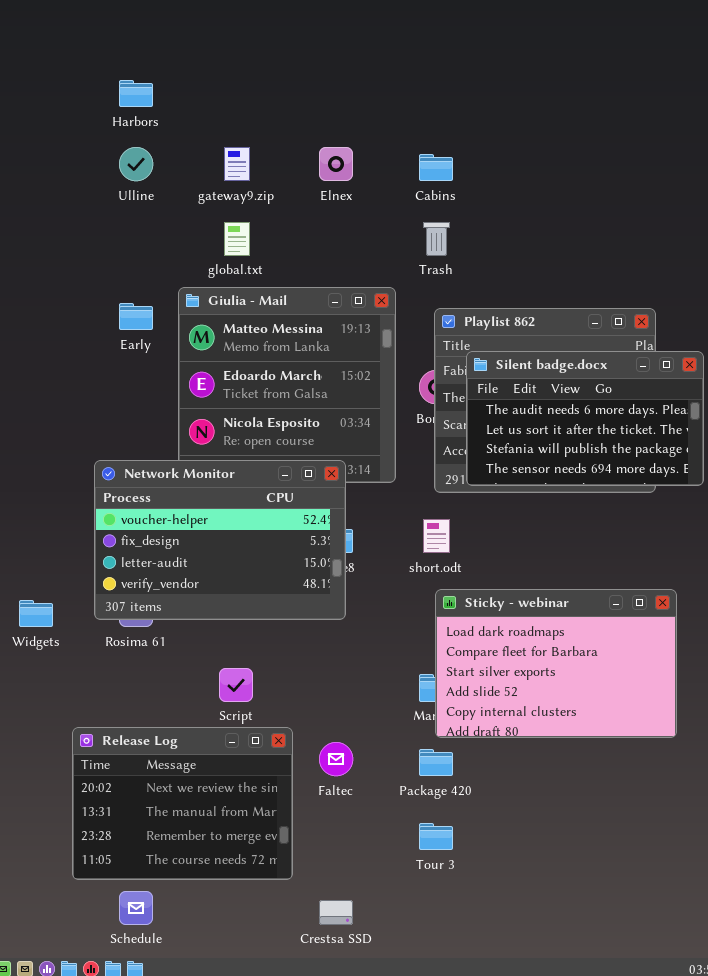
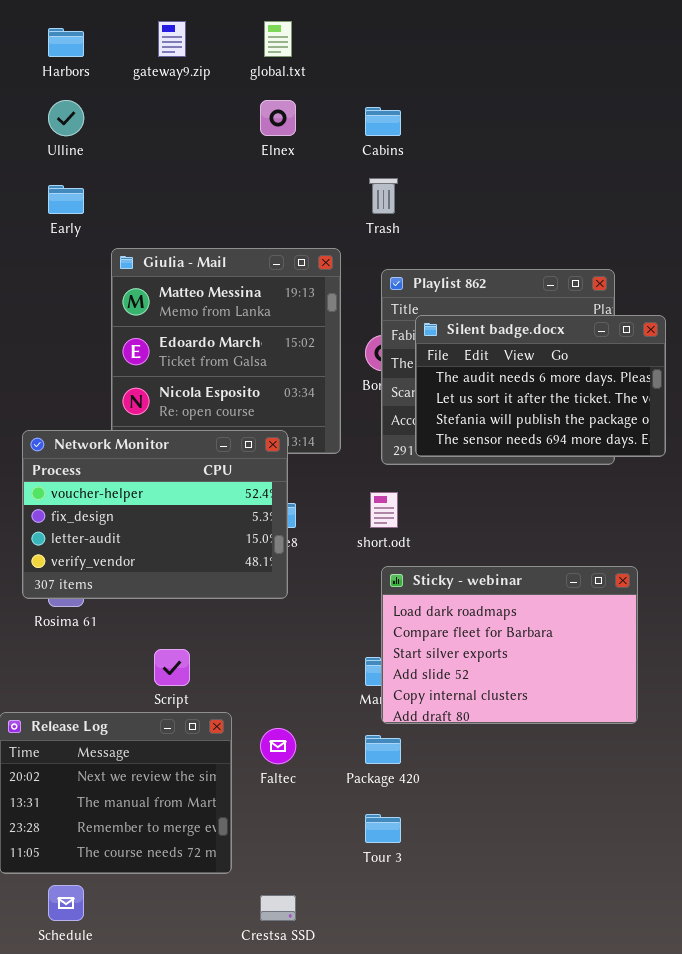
gateway9.zip: [224,147,250,181] -> [158,21,186,57], moved
global.txt: [224,222,250,256] -> [264,21,292,57], moved
Early: [119,303,153,330] -> [48,185,84,214], moved

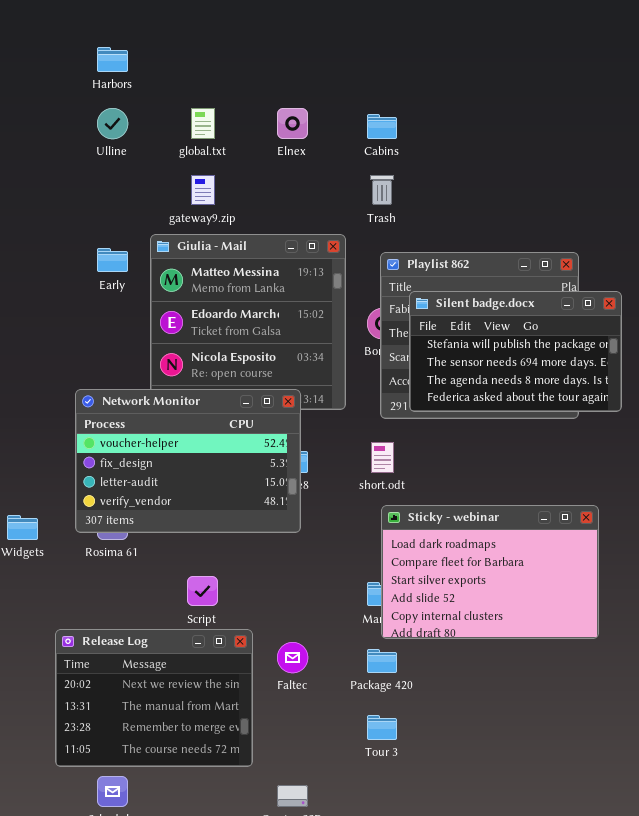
gateway9.zip: [158,21,186,57] -> [191,175,215,205], moved
global.txt: [264,21,292,57] -> [191,108,215,139], moved
Early: [48,185,84,214] -> [97,248,128,272], moved
Silent badge.docx: [415,315,666,457] -> [409,291,622,412], scrolled down 2 rows

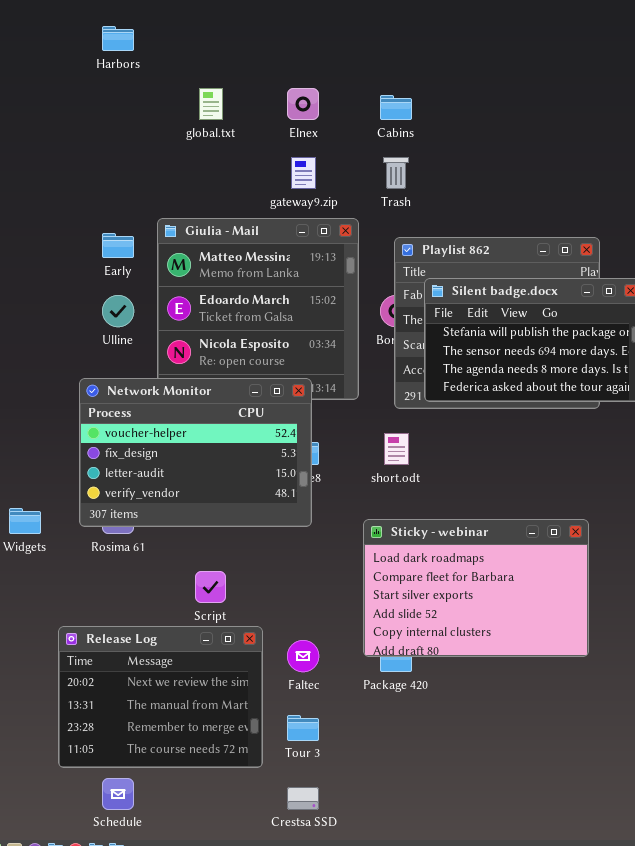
Ulline: [97,108,128,139] -> [102,295,134,327], moved
gateway9.zip: [191,175,215,205] -> [291,157,316,189], moved
Sticky - webinar: [381,505,599,639] -> [363,519,589,657], moved
Tour 3: [367,715,397,740] -> [287,715,319,741], moved

